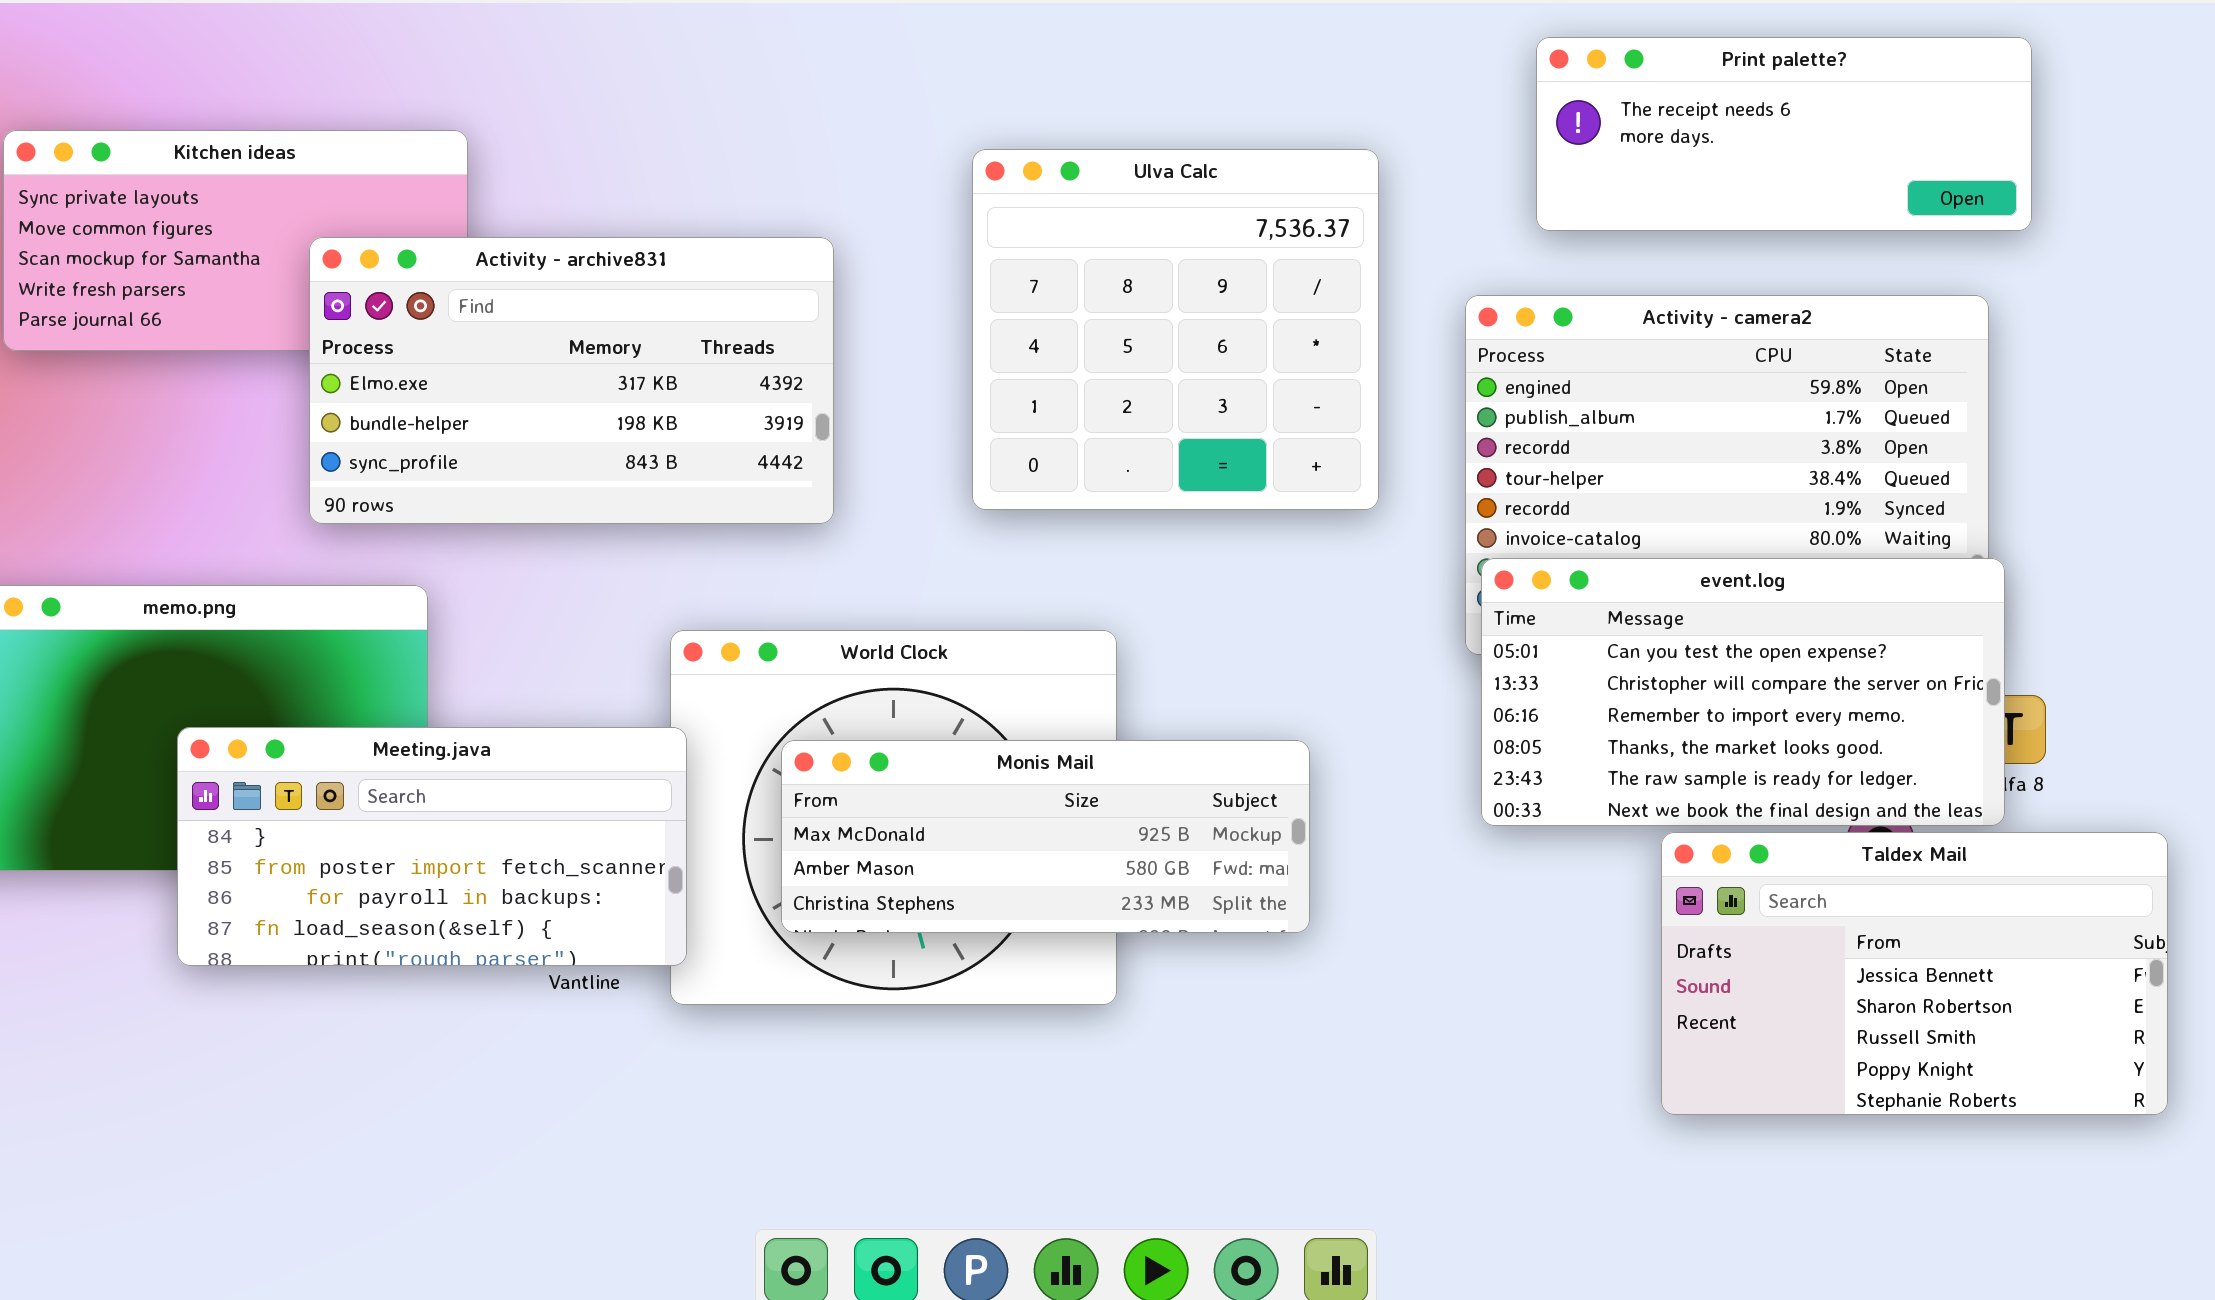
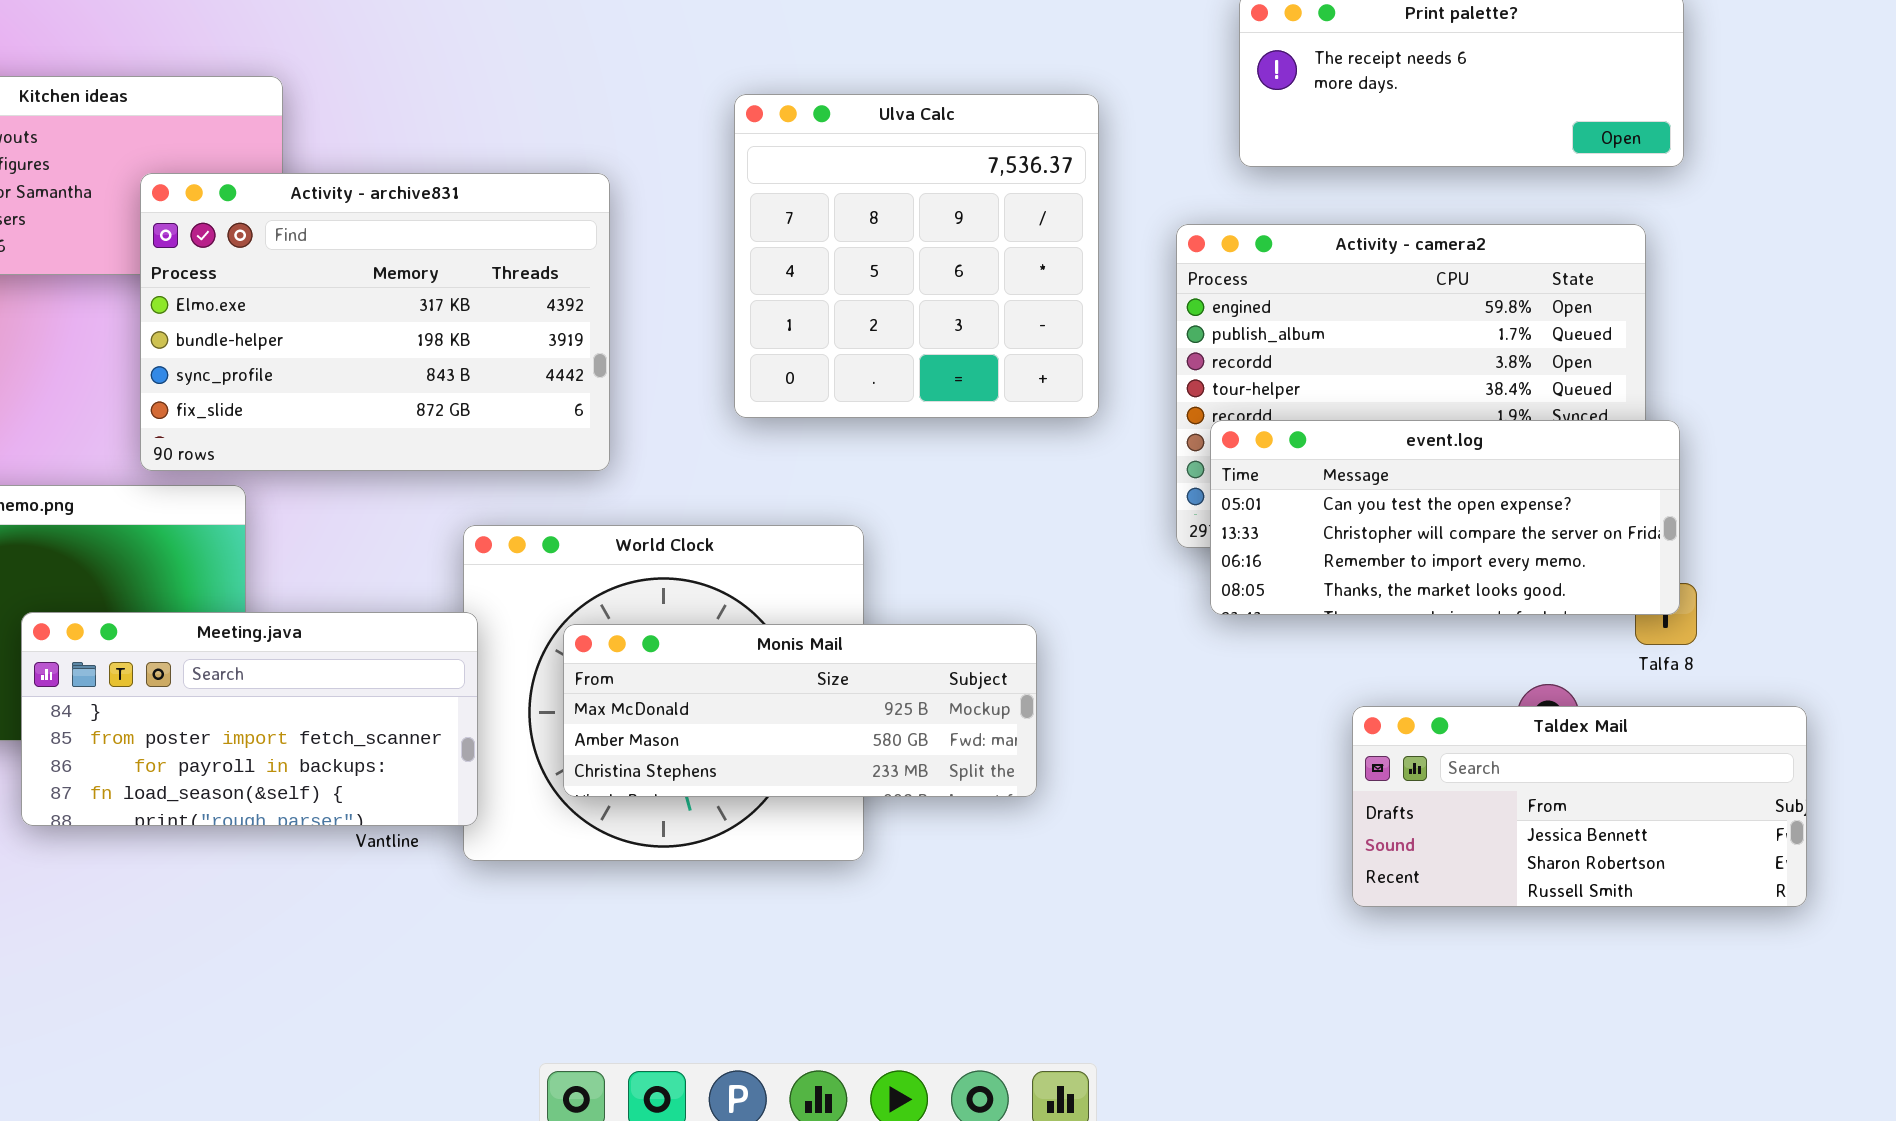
Activity - archive831: [309,237,834,524] -> [140,173,610,471], resized
event.log: [1481,558,2005,826] -> [1210,420,1680,615], moved, resized
Taldex Mail: [1661,832,2168,1115] -> [1352,706,1807,907], resized

